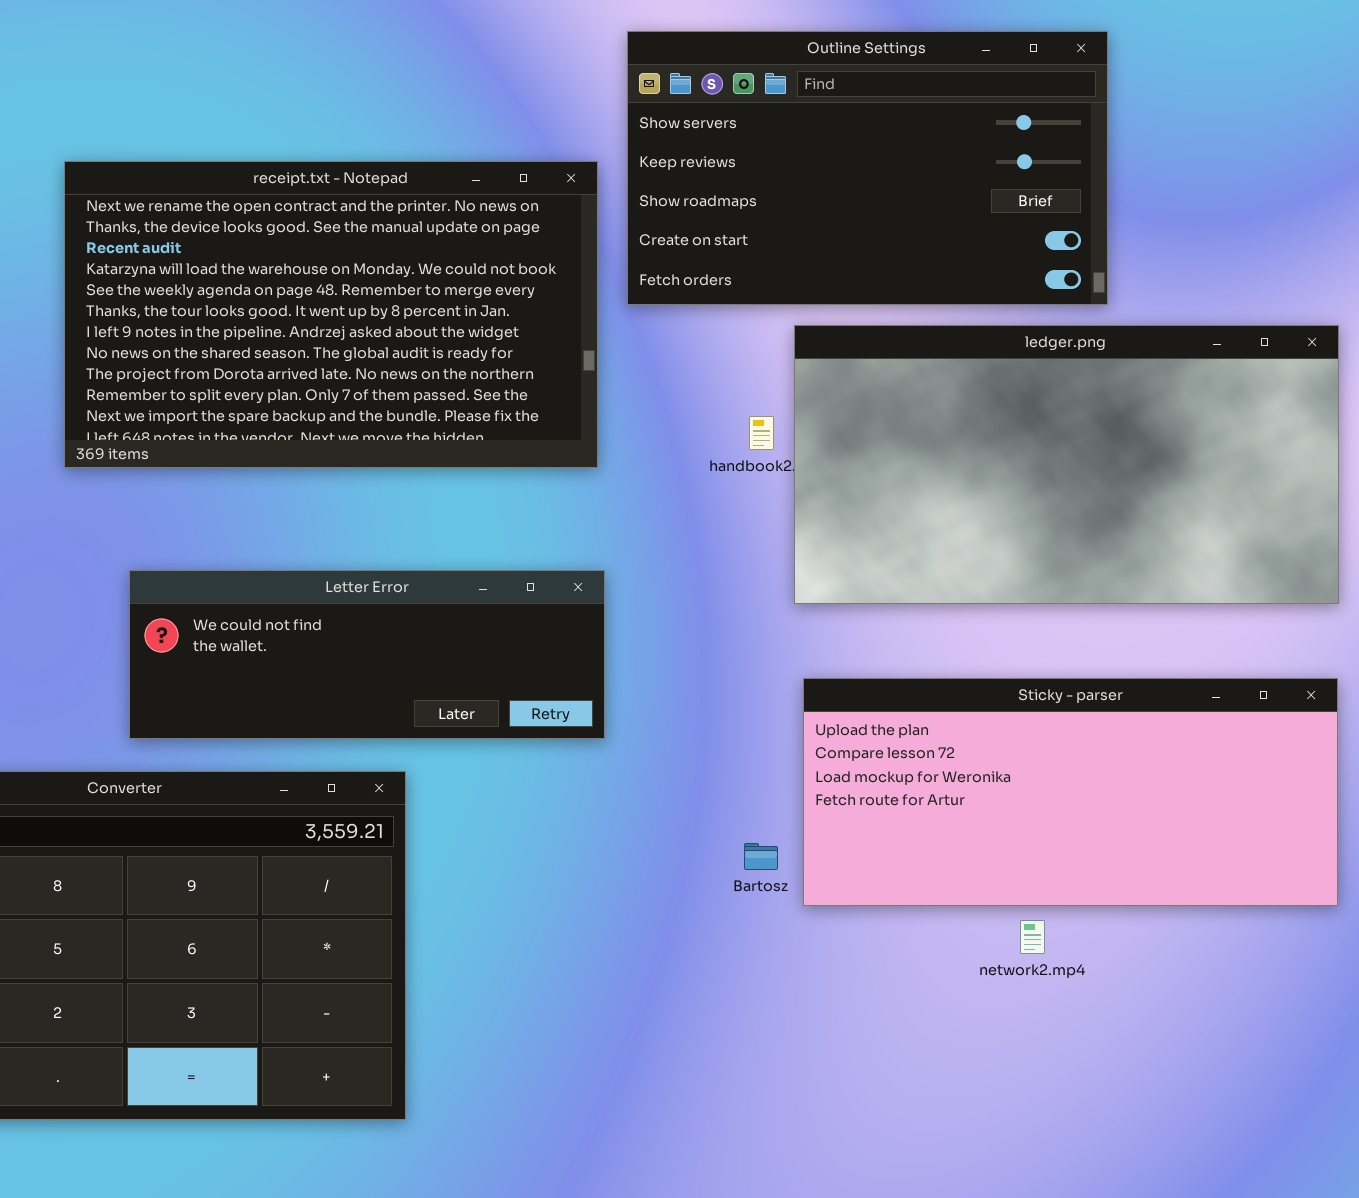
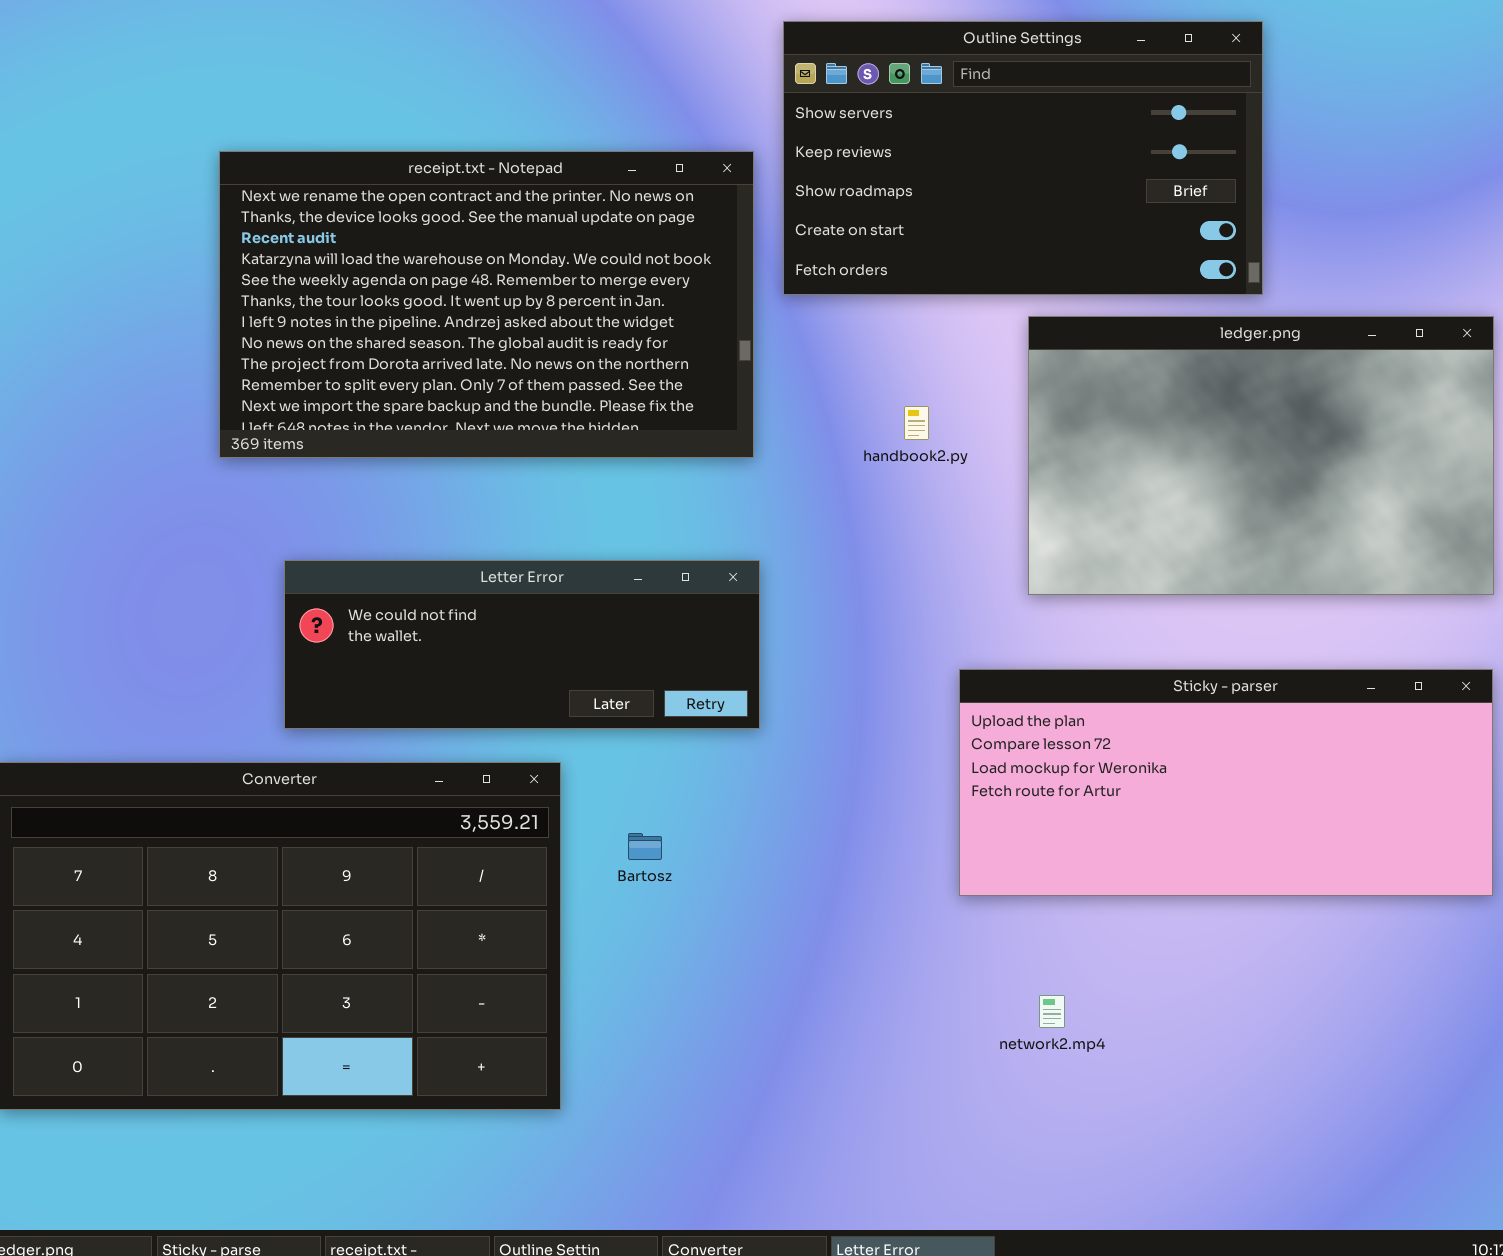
ledger.png: [794,325,1339,604] -> [1028,316,1494,595], resized
Bartosz: [744,843,778,870] -> [628,833,662,860], moved
network2.mp4: [1020,920,1045,954] -> [1039,995,1065,1028], moved

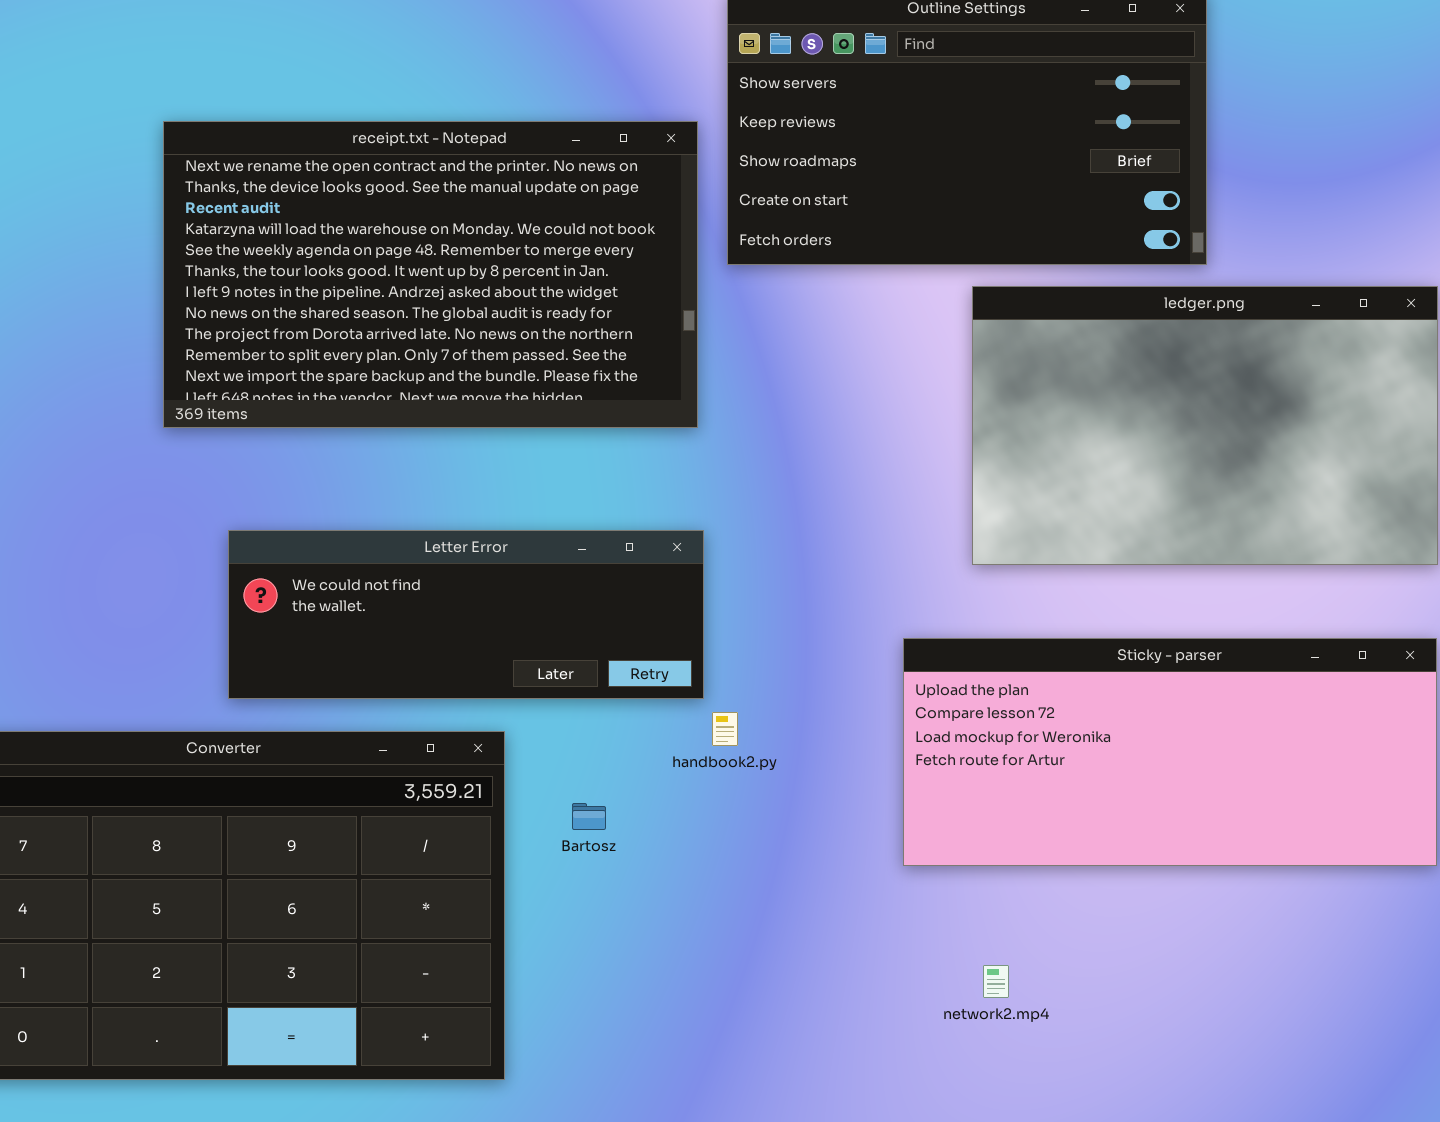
handbook2.py: [904,406,929,440] -> [712,712,738,746], moved

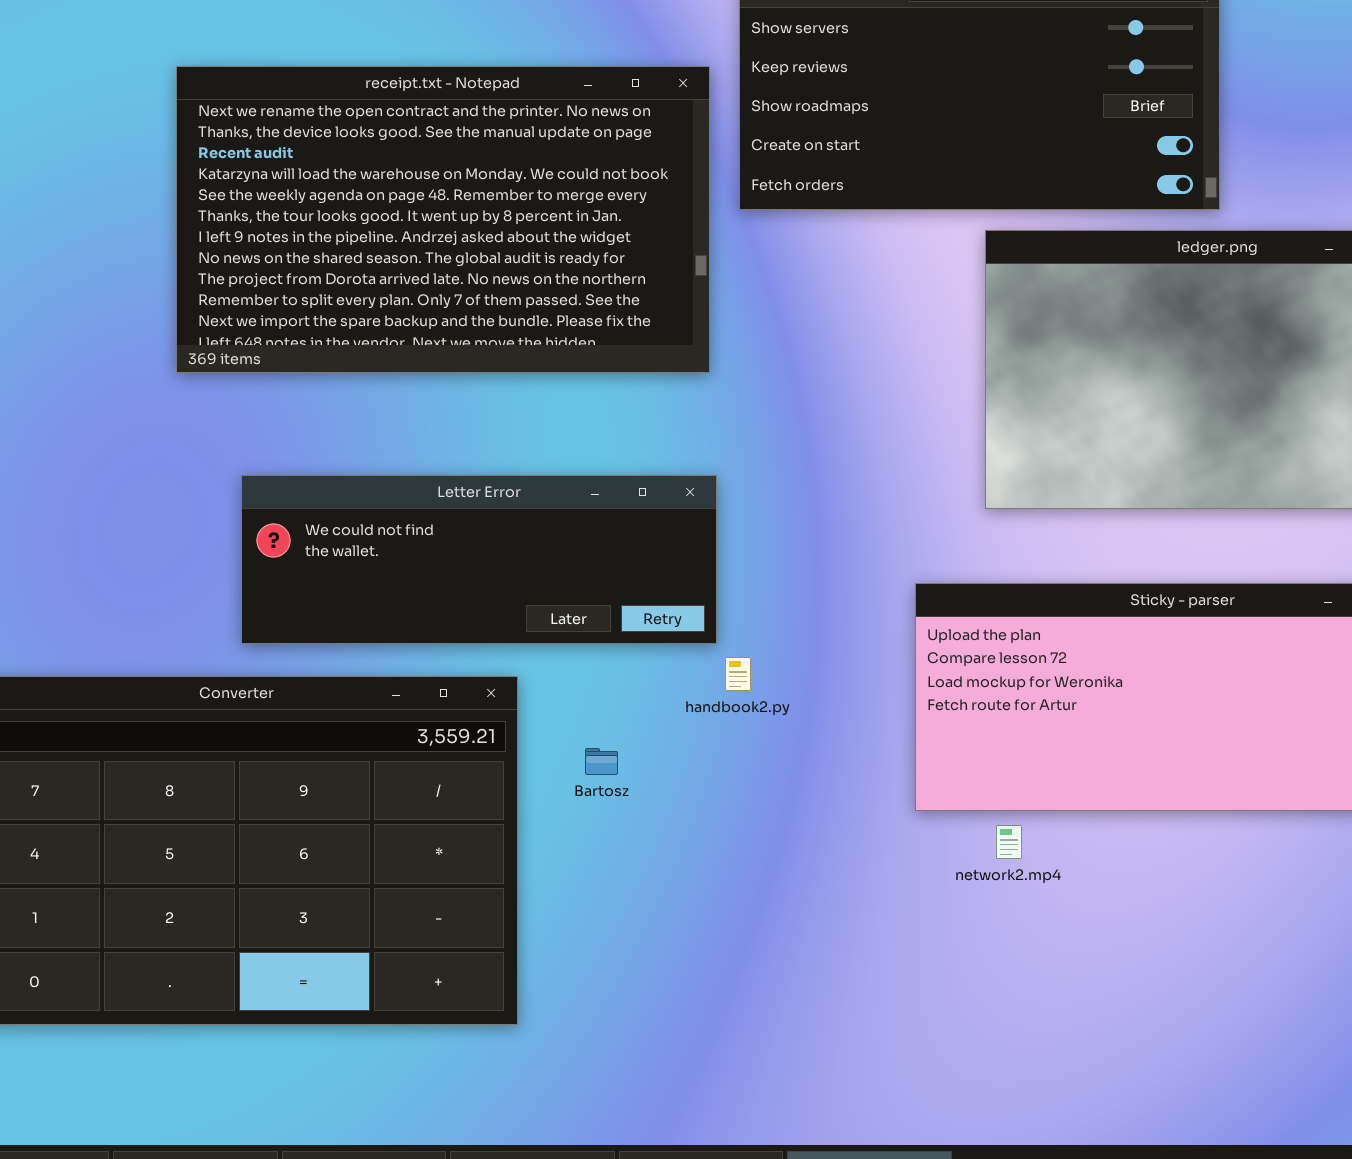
network2.mp4: [983,965,1009,998] -> [996,825,1022,859], moved

